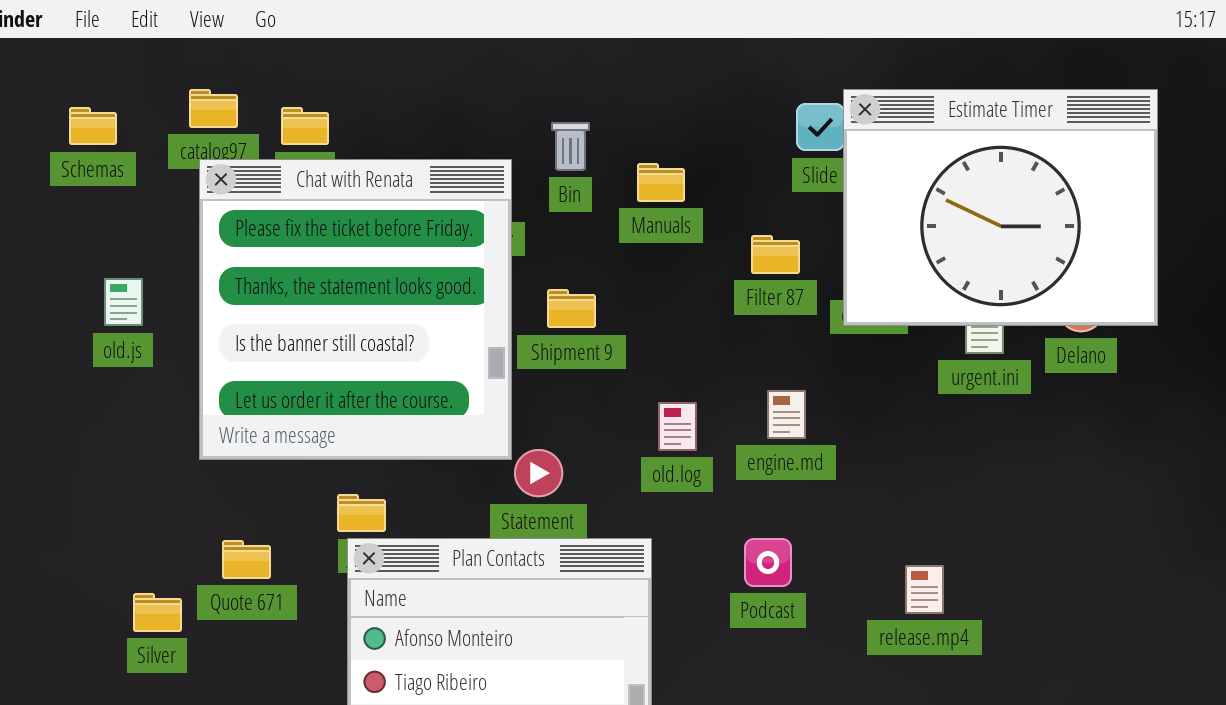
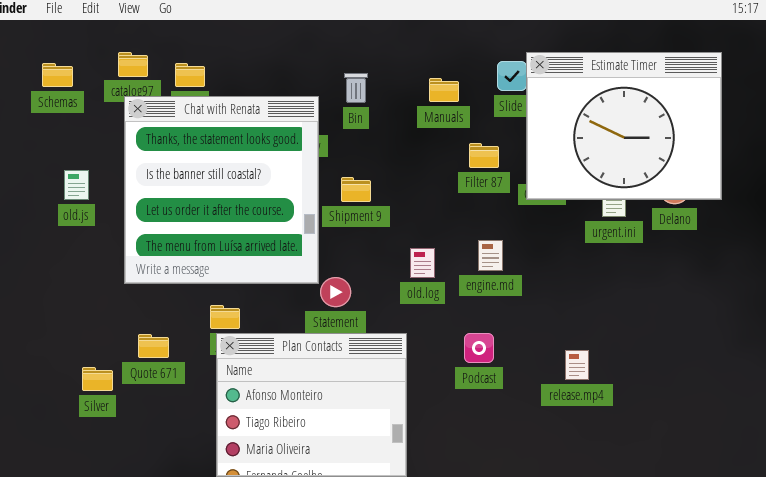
Chat with Renata: [199,159,512,460] -> [124,96,319,284], scrolled down 1 row
Manuals: [637,163,685,202] -> [429,78,459,102], moved

